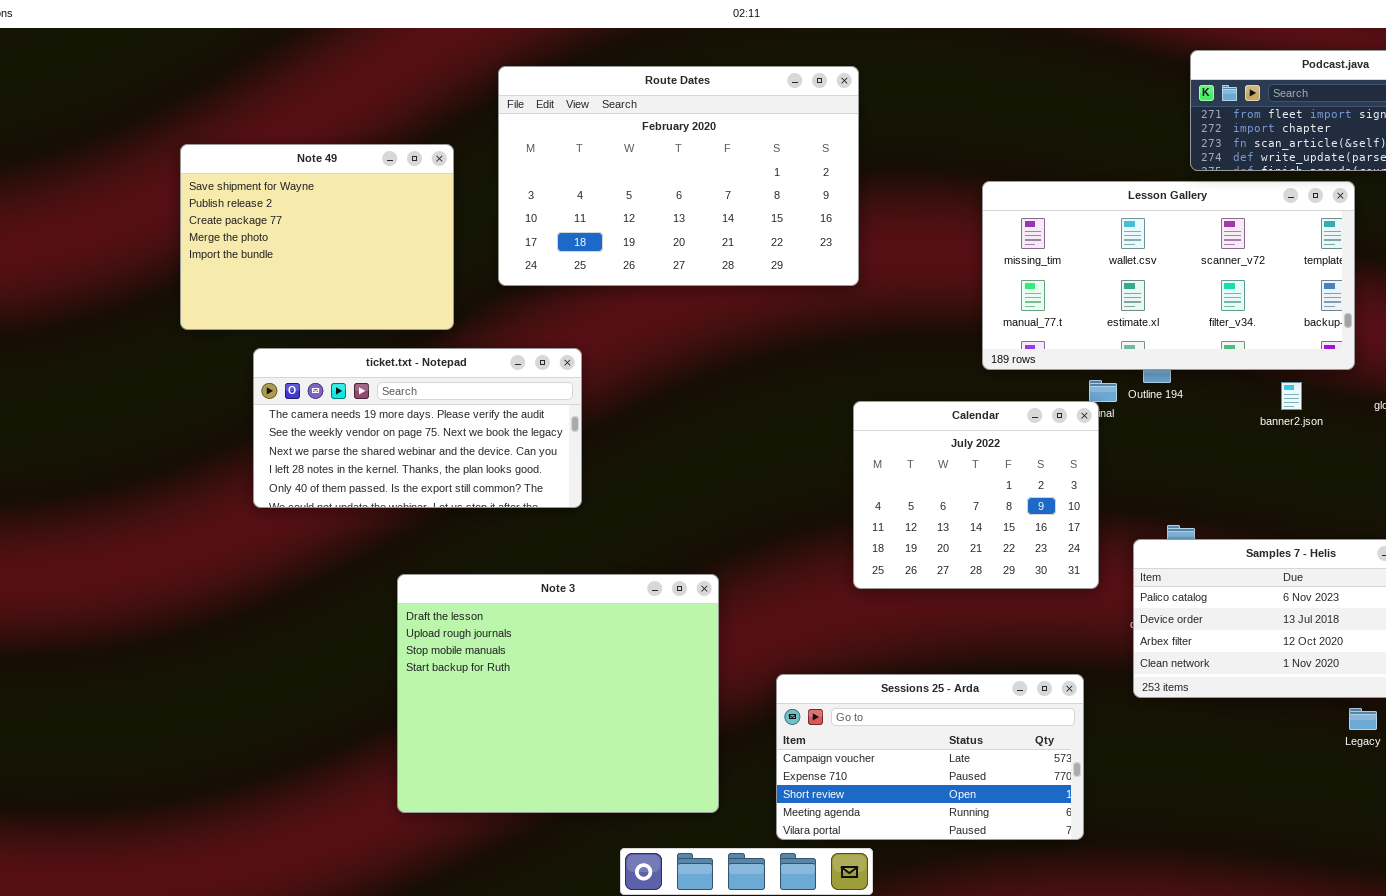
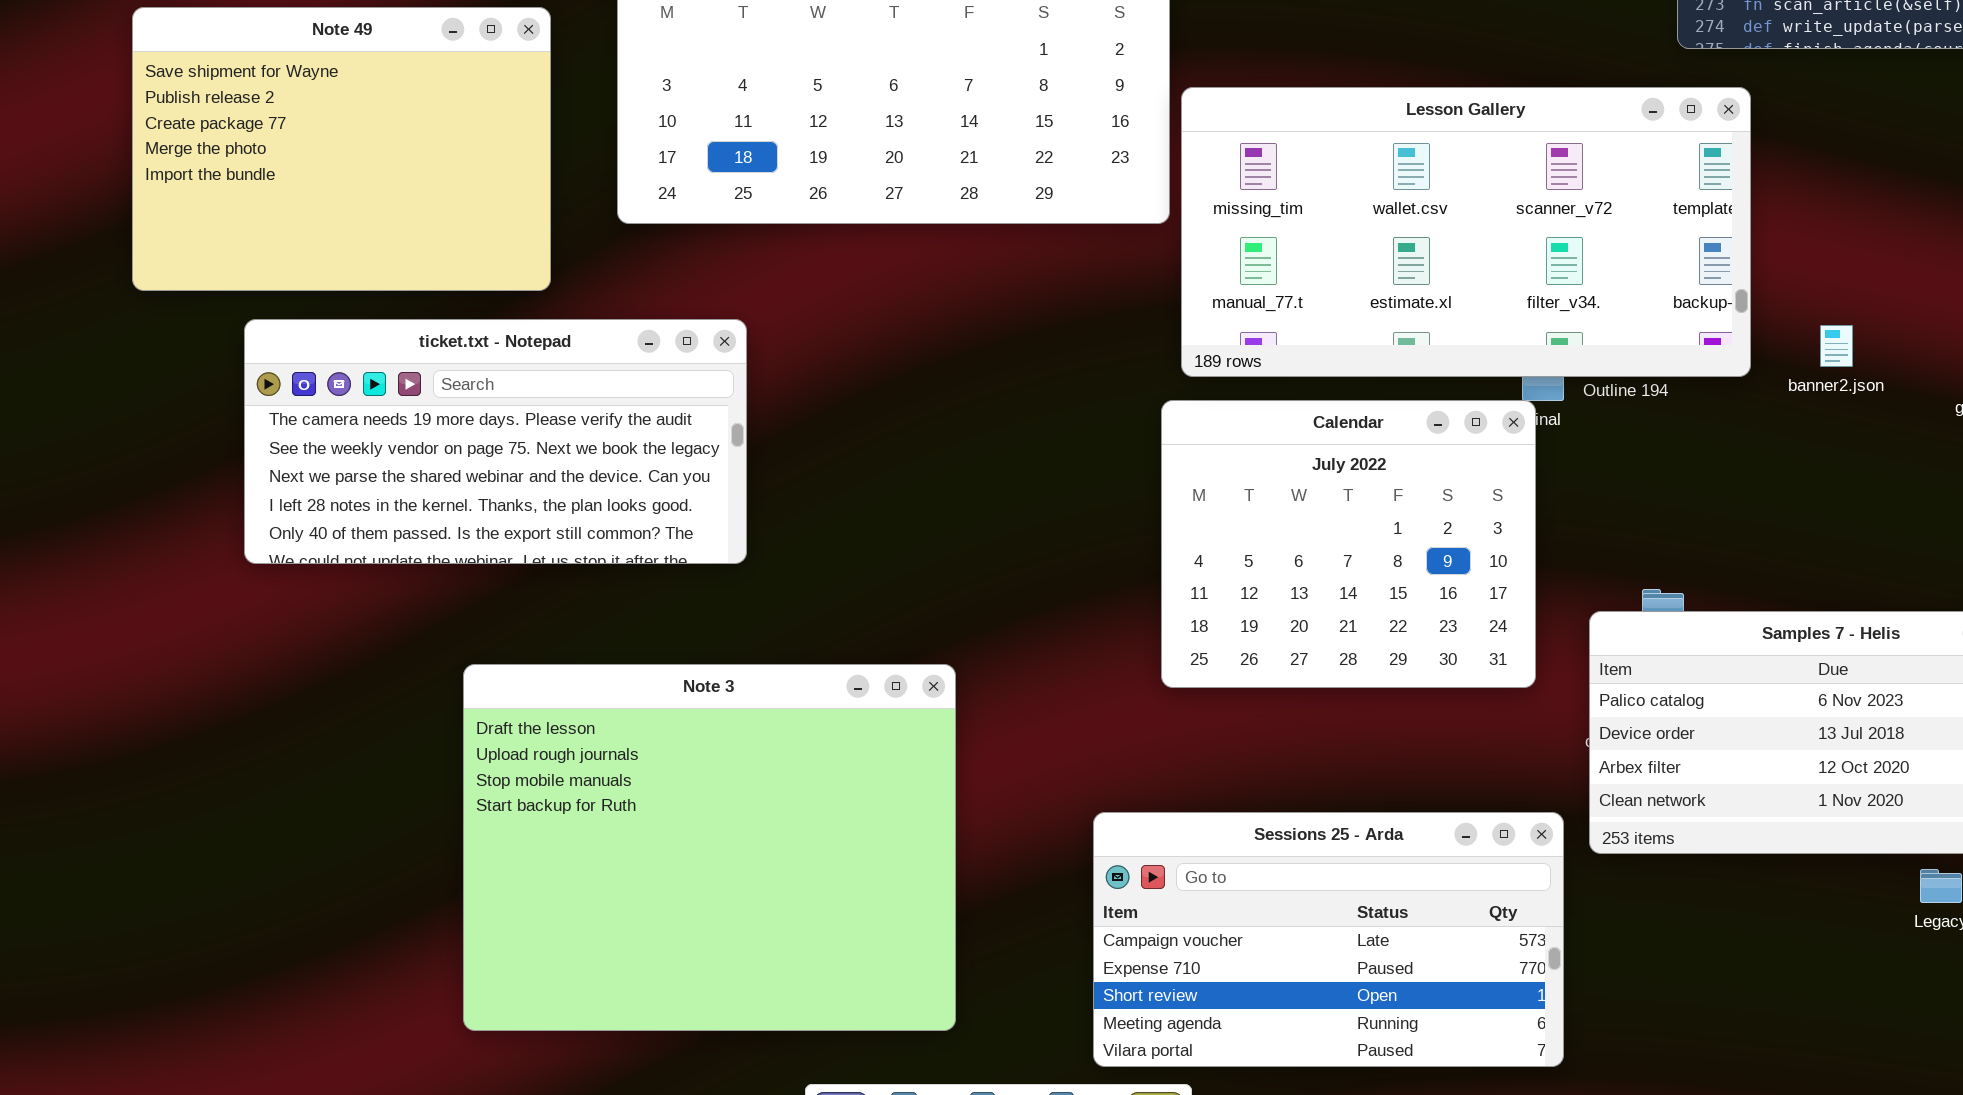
Lesson Gallery: [982,181,1355,370] -> [1181,87,1751,377], moved
banner2.json: [1281,382,1302,410] -> [1820,325,1853,367], moved
Sessions 25 - Arda: [776,674,1084,840] -> [1093,812,1564,1067], moved

